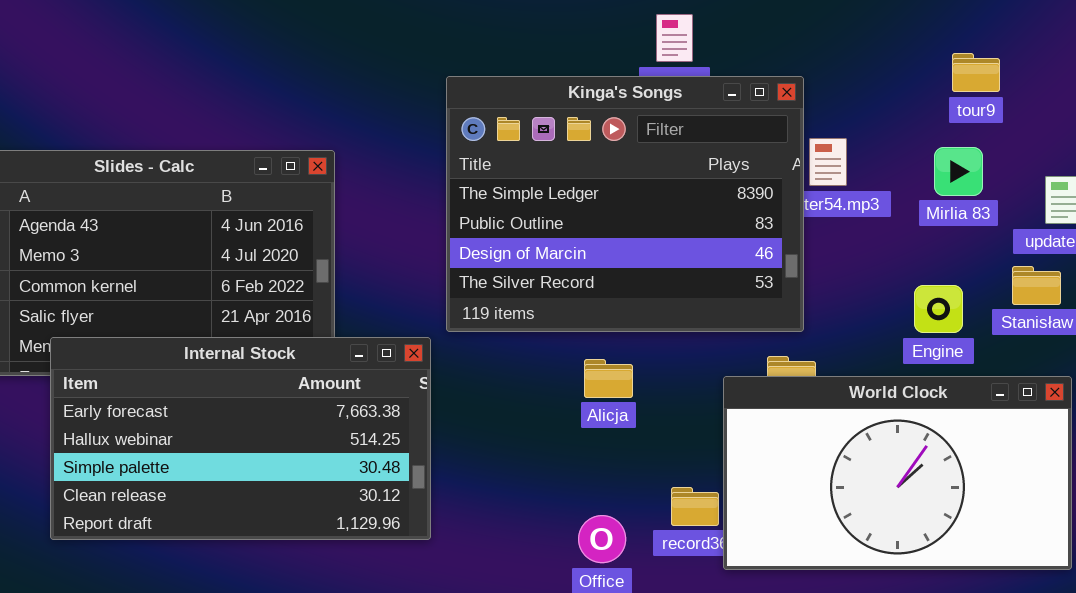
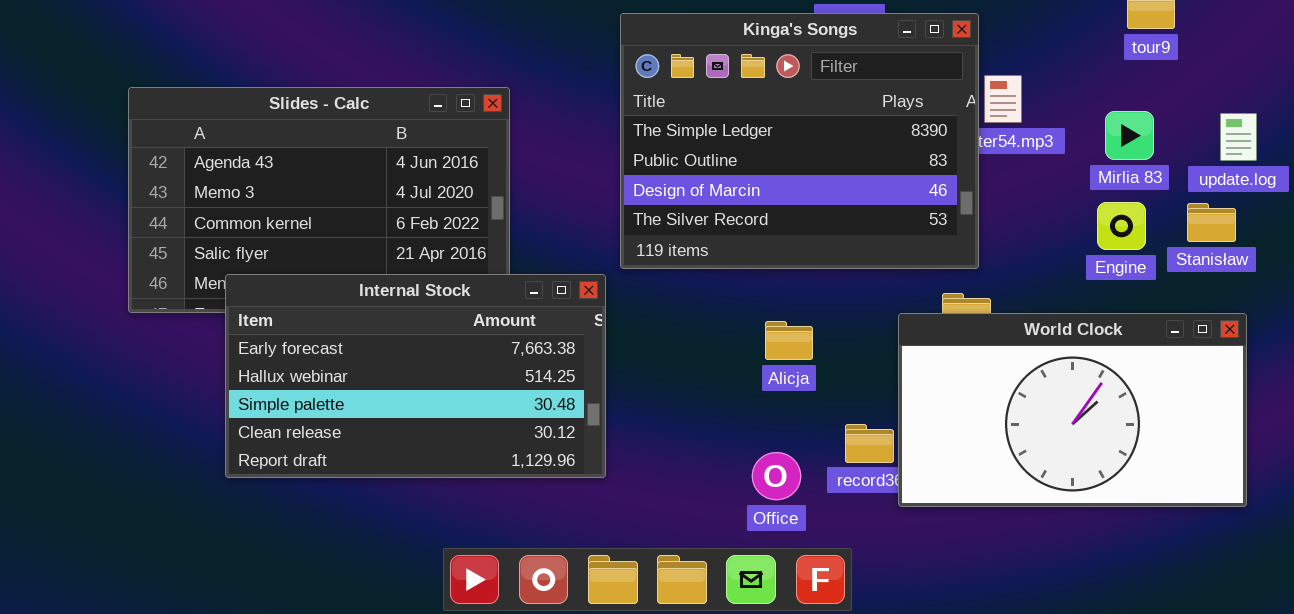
Mirlia 83: [934,147,983,196] -> [1105,111,1154,160], moved
Engine: [914,285,963,333] -> [1097,202,1146,250], moved
Alicja: [584,359,633,398] -> [765,321,813,360], moved

